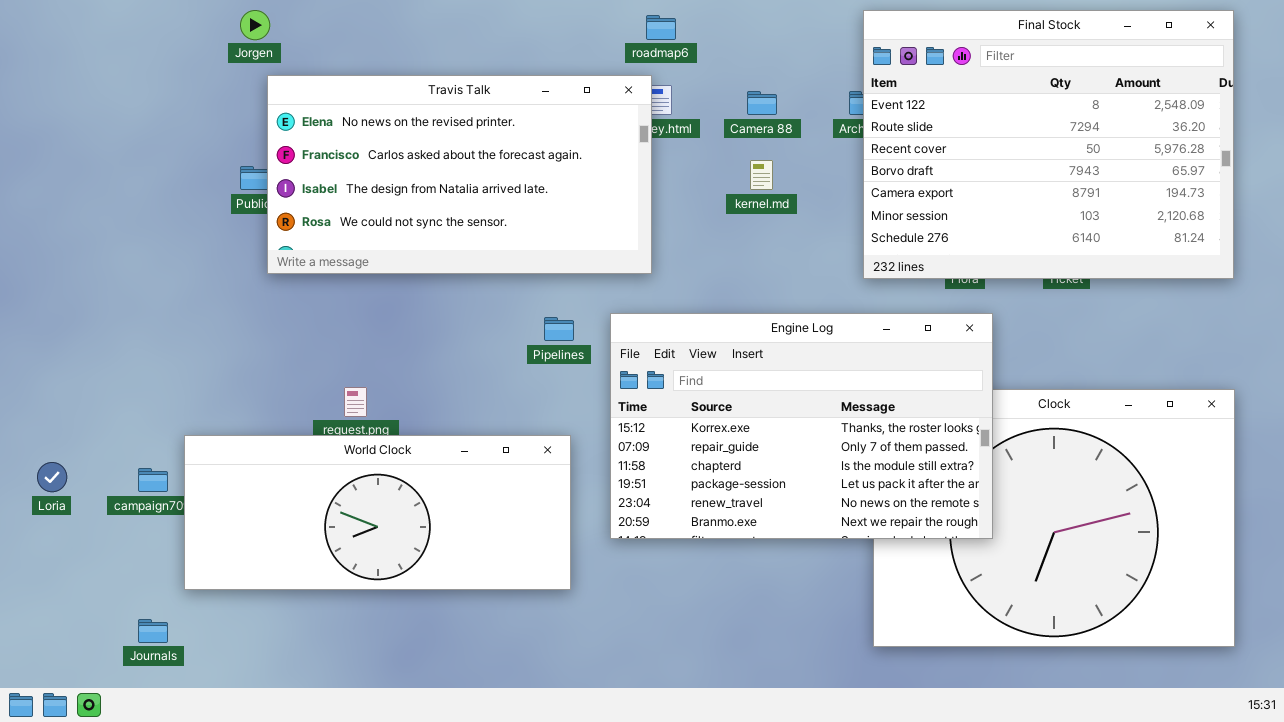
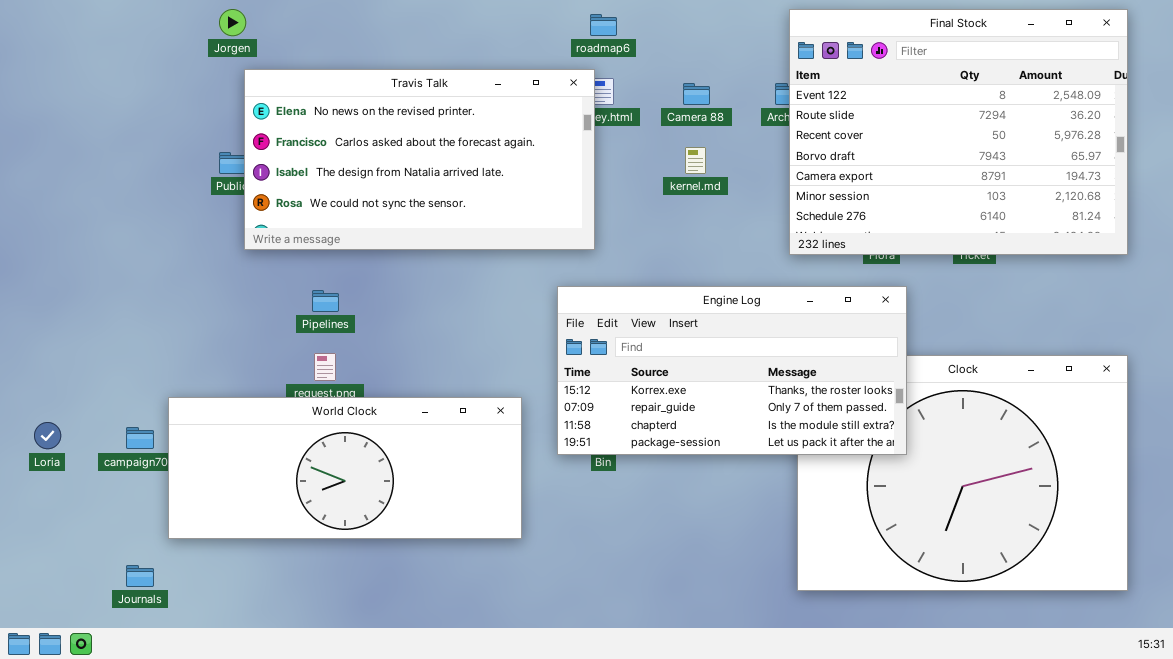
Engine Log: [610,313,993,539] -> [557,286,907,455], resized
Pipelines: [544,317,574,341] -> [312,290,339,312], moved

